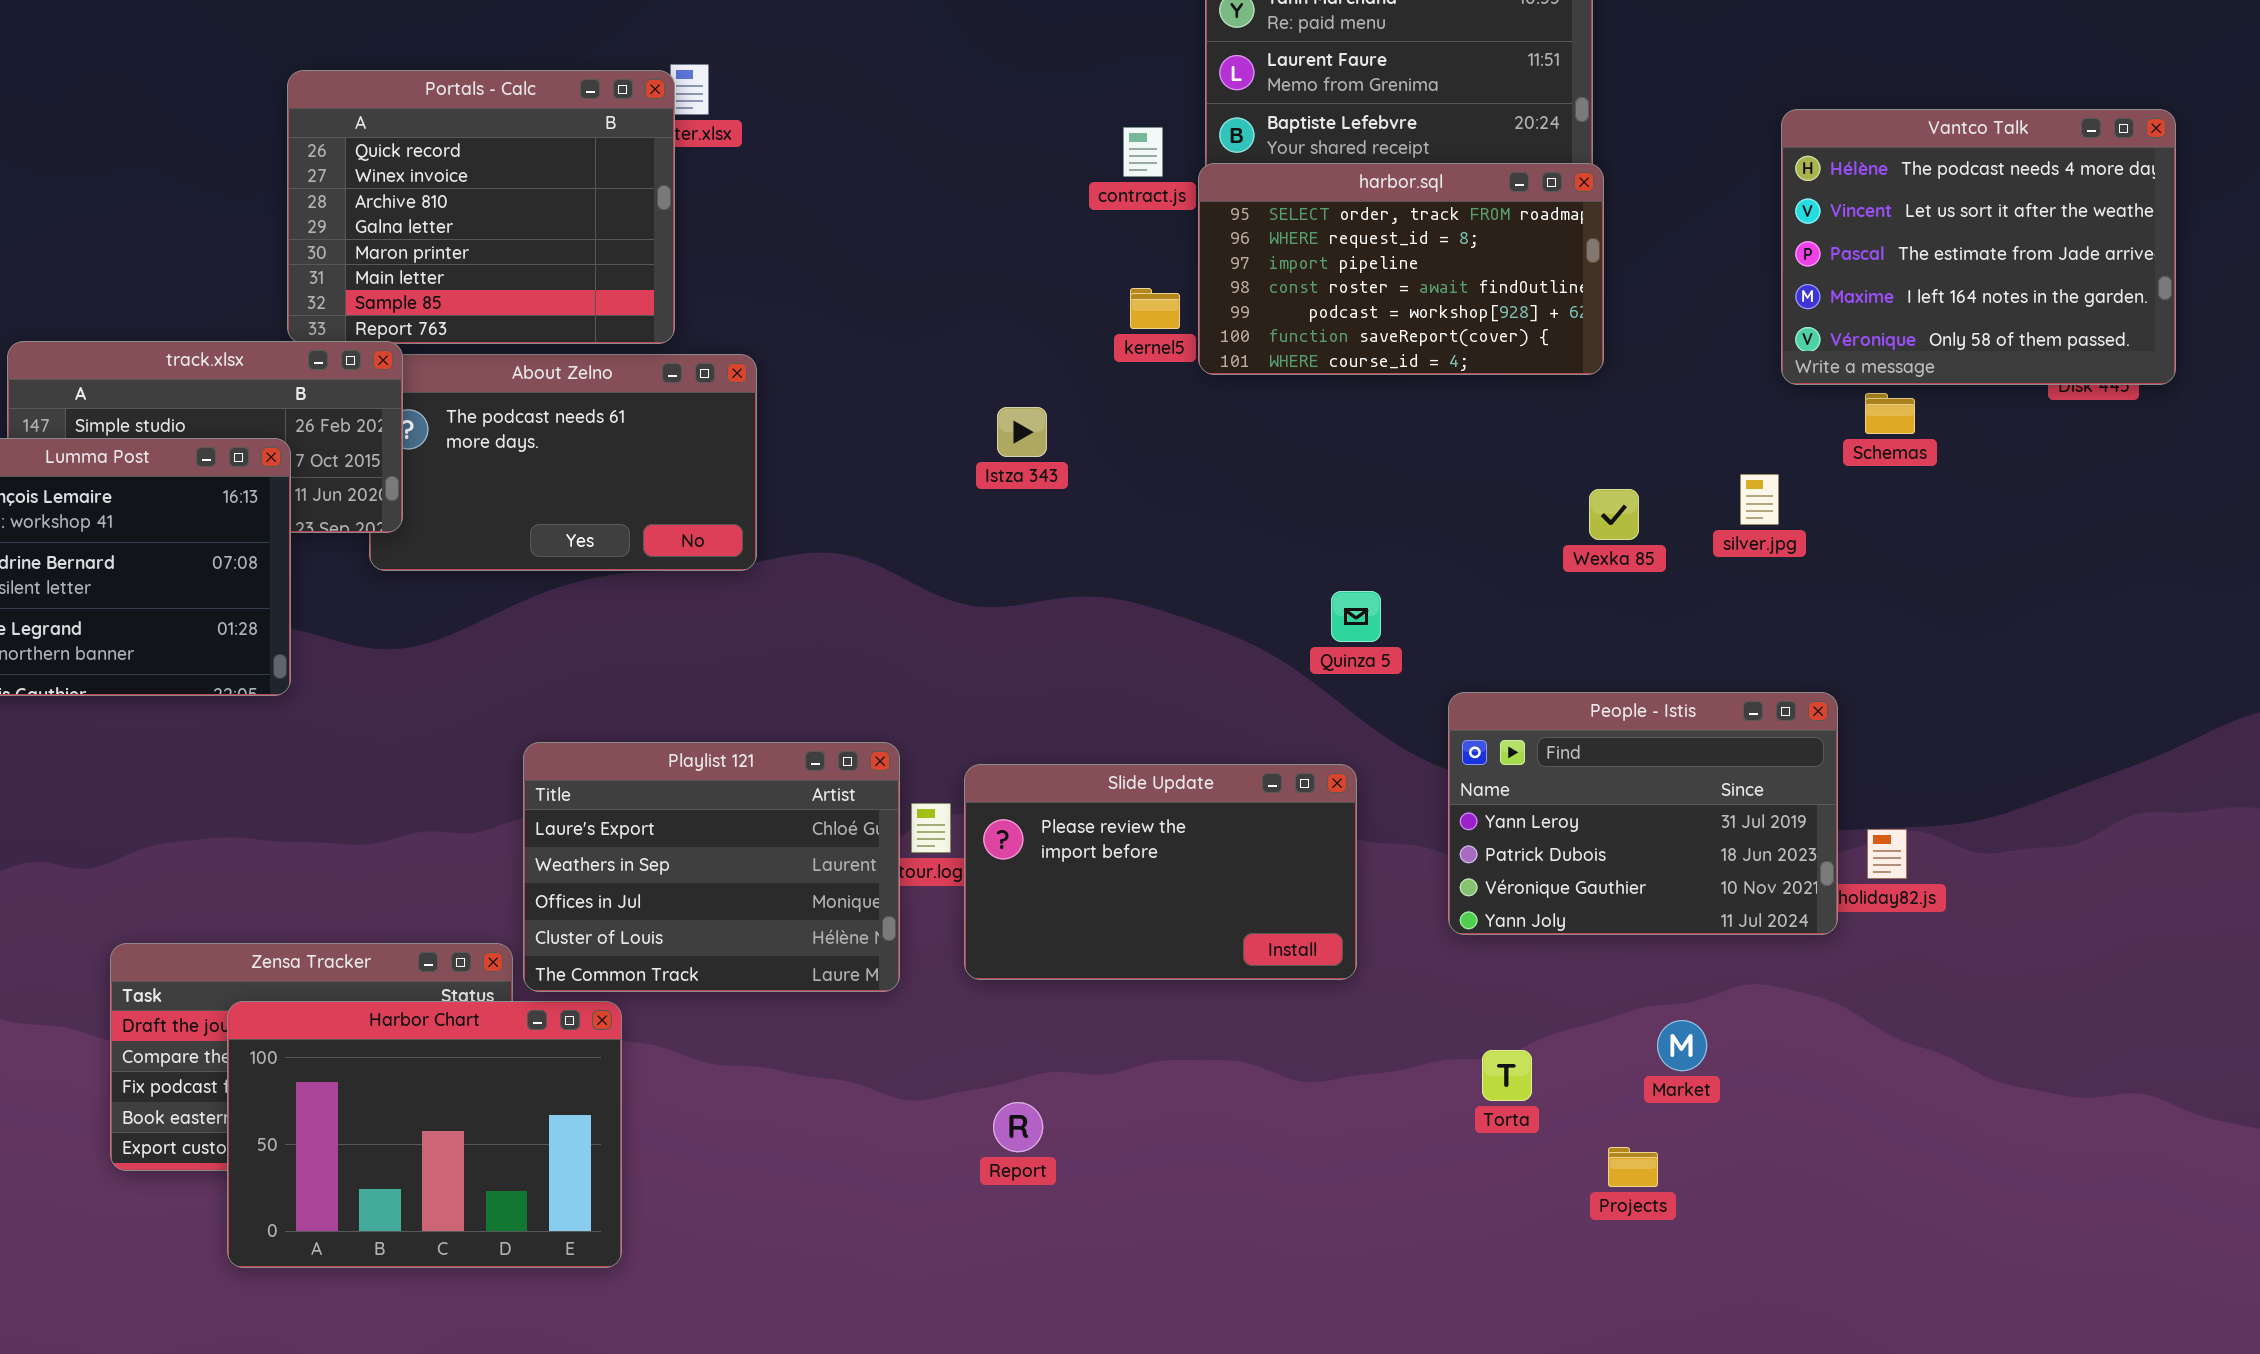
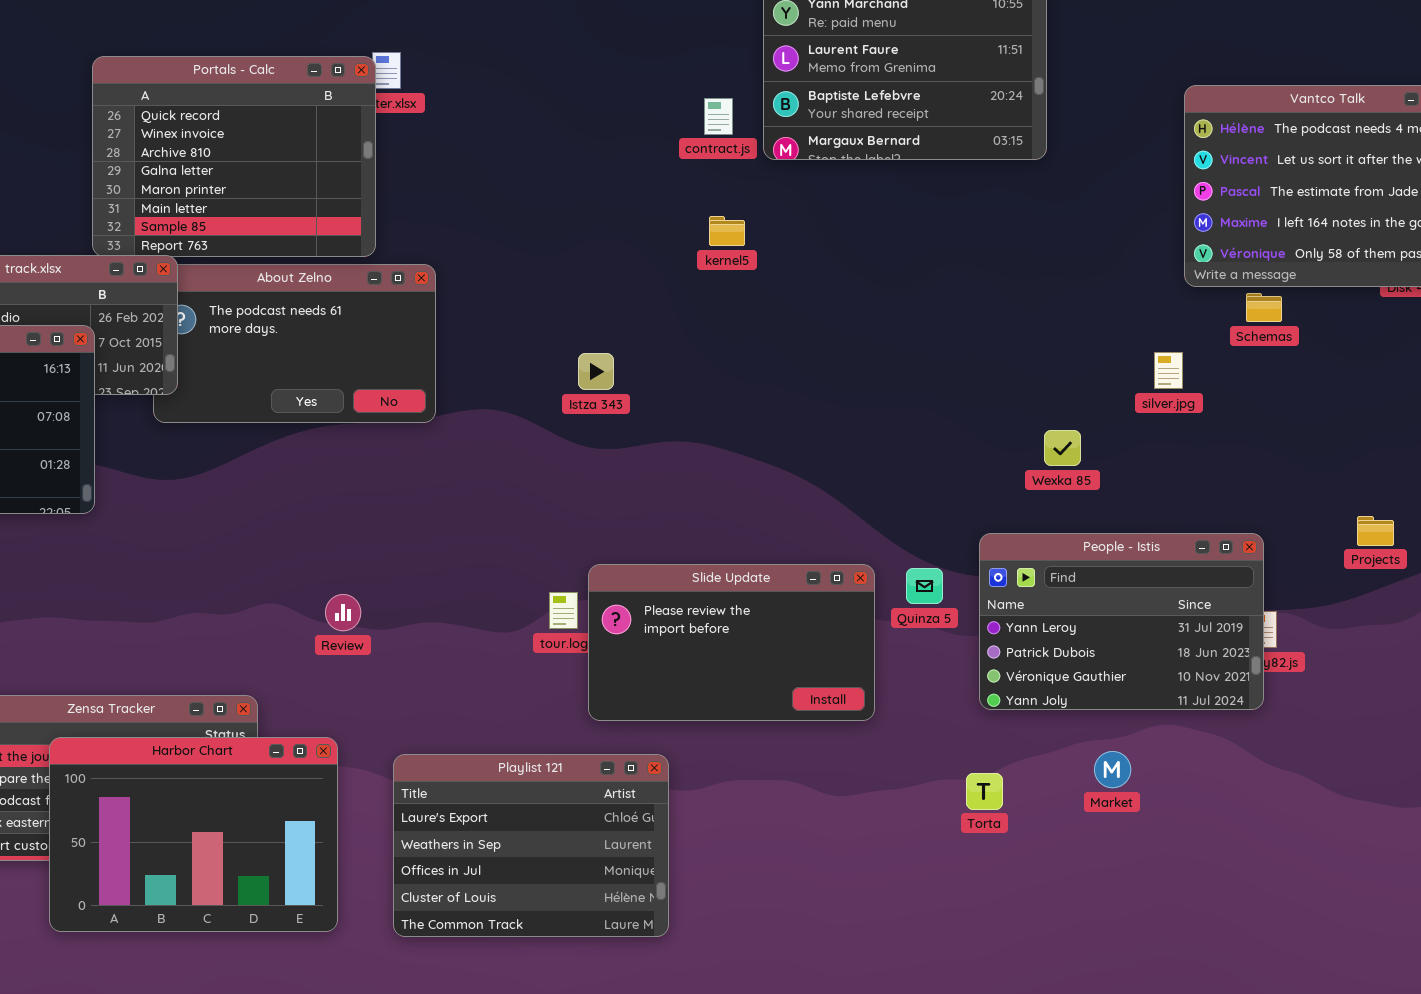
harbor.sql: [1198,163,1604,375] -> none, closed
Istza 343: [997,407,1047,457] -> [578,353,614,390], moved
Wexka 85: [1589,489,1639,540] -> [1044,430,1081,466], moved
Quinza 5: [1331,591,1381,642] -> [906,568,943,604], moved
People - Istis: [1448,692,1838,935] -> [979,533,1264,710], moved
Playlist 121: [523,742,900,992] -> [393,754,669,937], moved
Projects: [1608,1147,1658,1187] -> [1357,516,1394,546], moved

